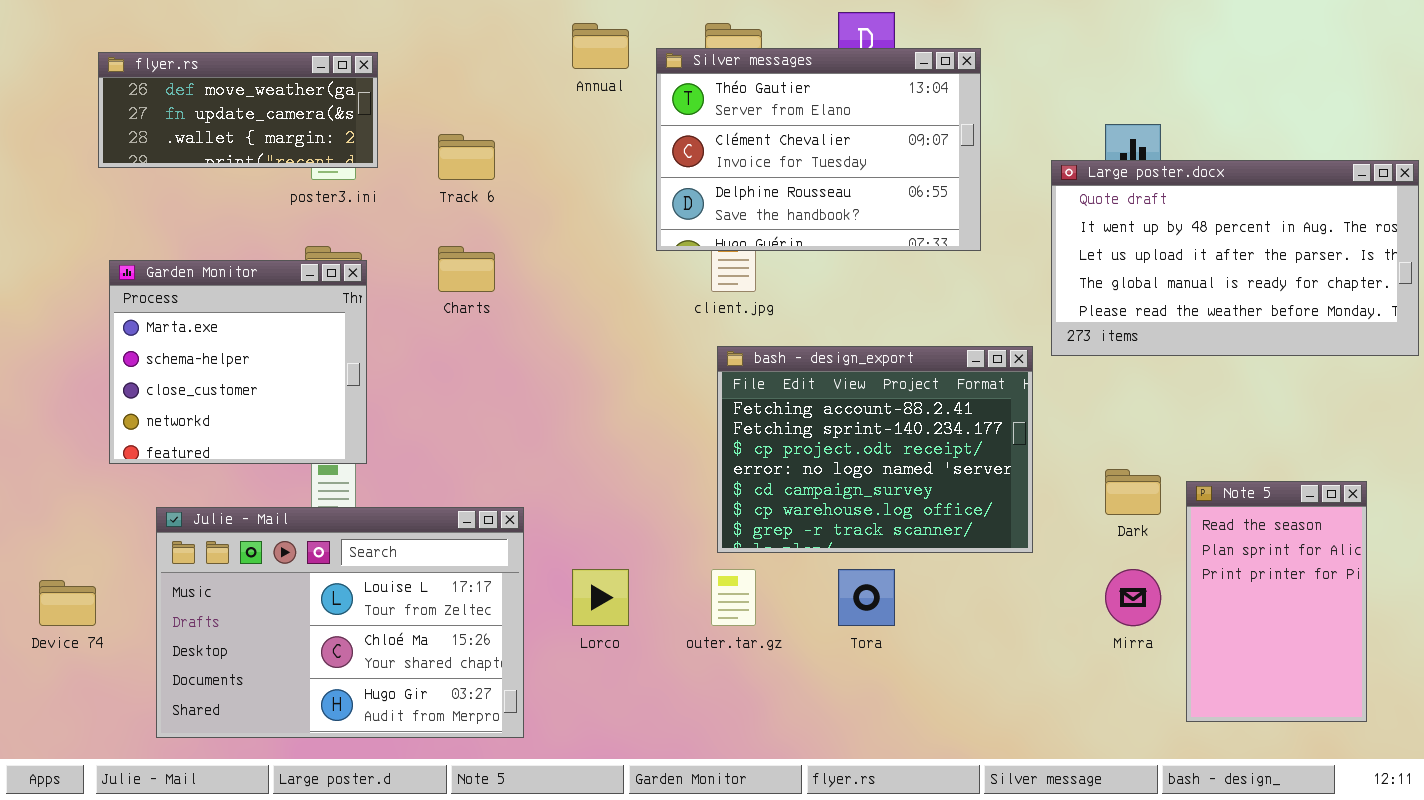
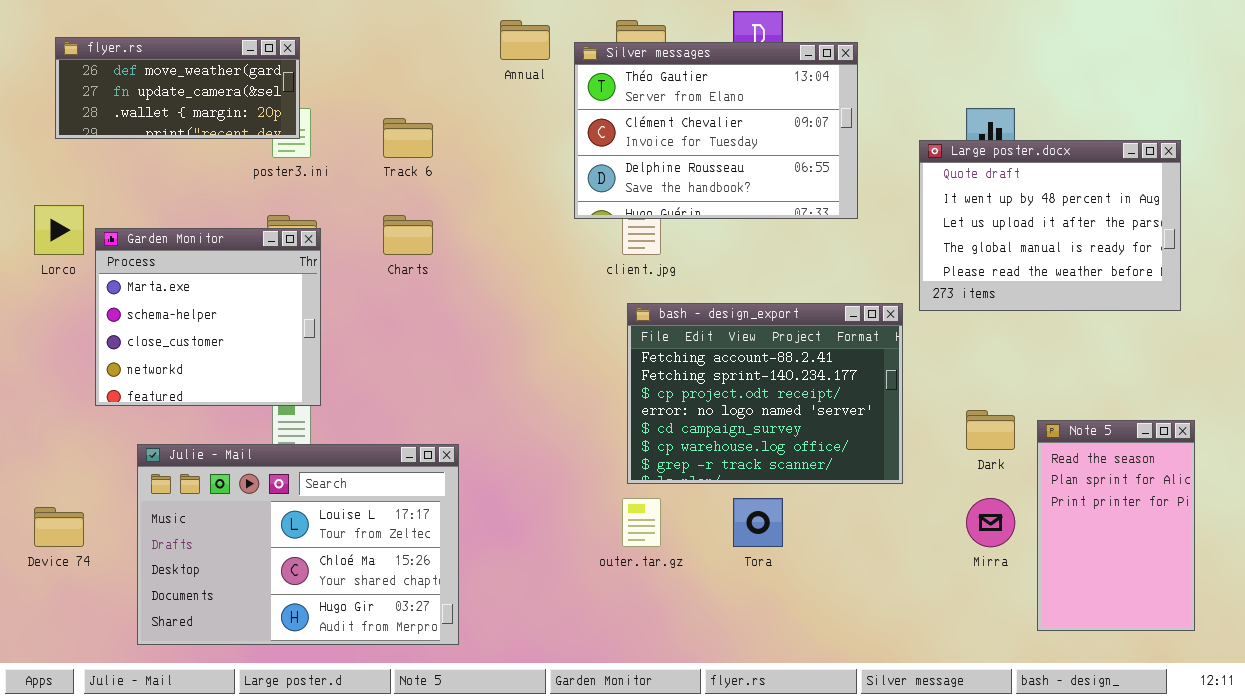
flyer.rs: [98,52,378,168] -> [55,37,300,139], moved
Large poster.docx: [1051,160,1419,356] -> [919,140,1181,311], resized
Lorco: [572,569,629,626] -> [34,205,84,255], moved

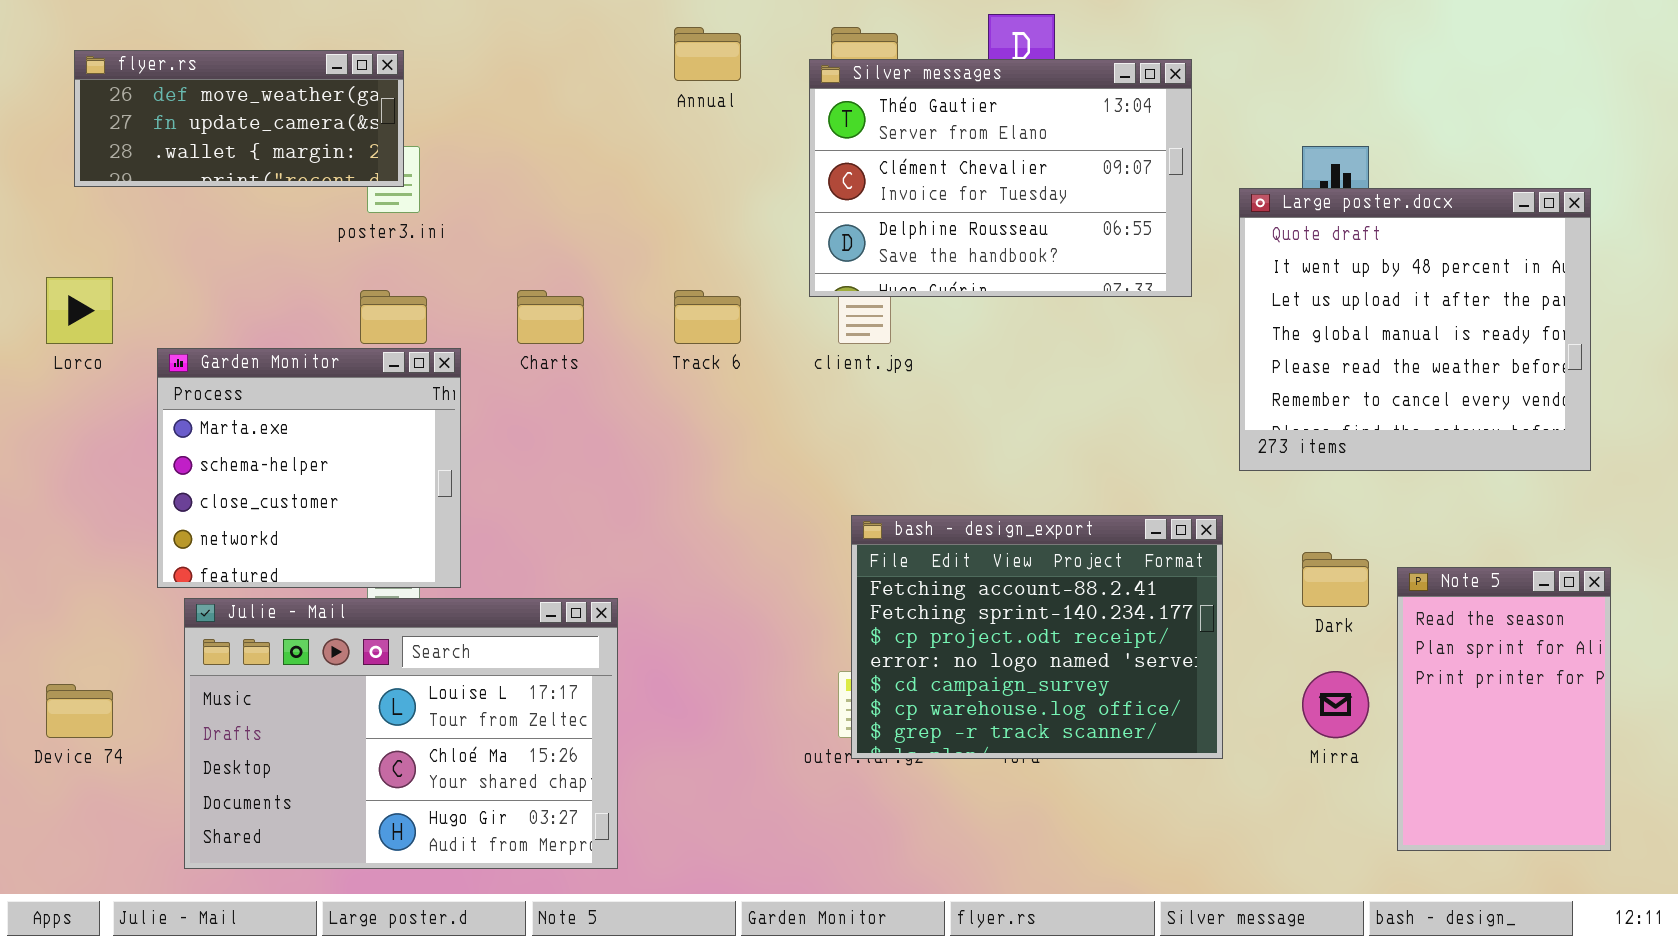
Silver messages: [574,42,858,219] -> [809,59,1192,297], moved
Track 6: [383,118,433,158] -> [674,290,741,344], moved
Large poster.docx: [919,140,1181,311] -> [1239,188,1591,471], resized
Garden Monitor: [95,228,321,406] -> [157,348,461,588], moved
bash - design_export: [627,303,903,484] -> [851,515,1223,759], moved

